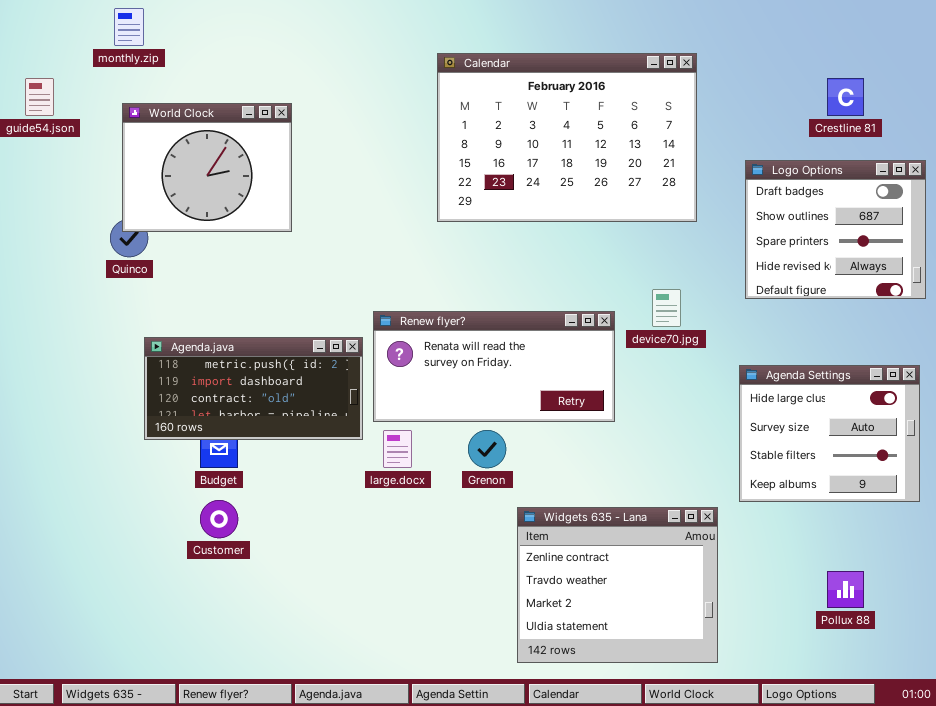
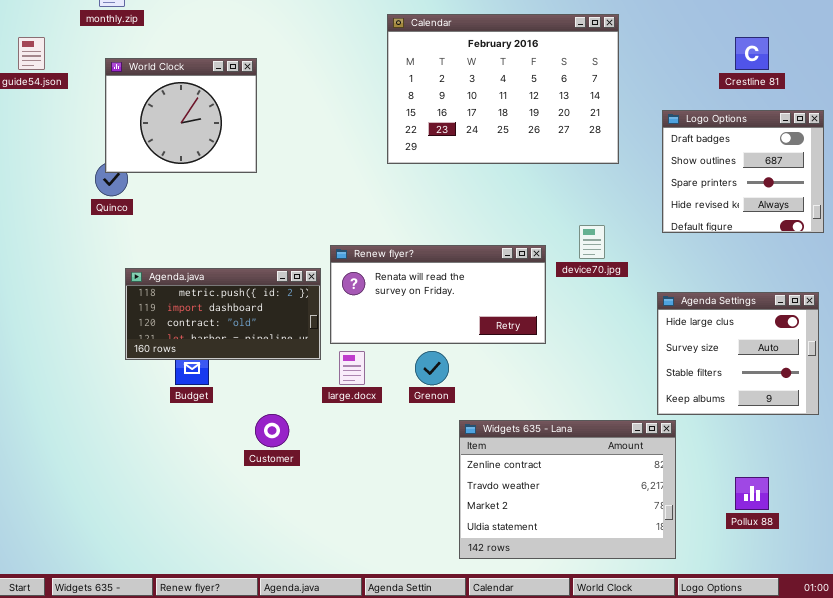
Customer: [200,500,238,538] -> [255,414,289,447], moved
Widgets 635 - Lana: [517,507,718,663] -> [459,420,676,559], resized

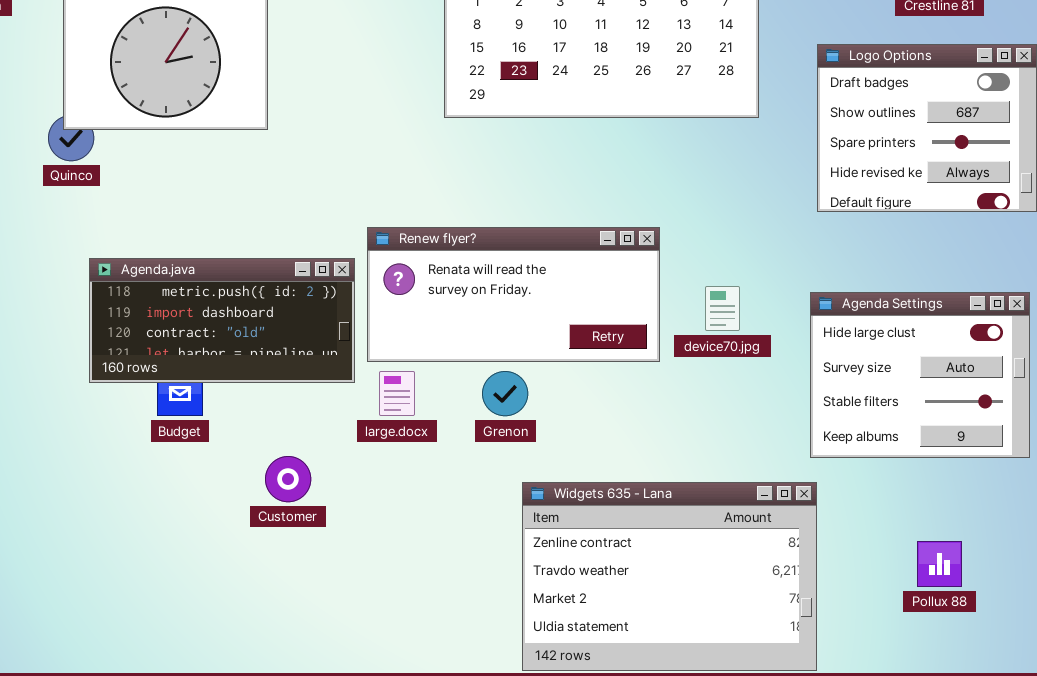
device70.jpg: [579,225,605,259] -> [705,286,740,331], moved
Widgets 635 - Lana: [459,420,676,559] -> [522,482,817,671], moved

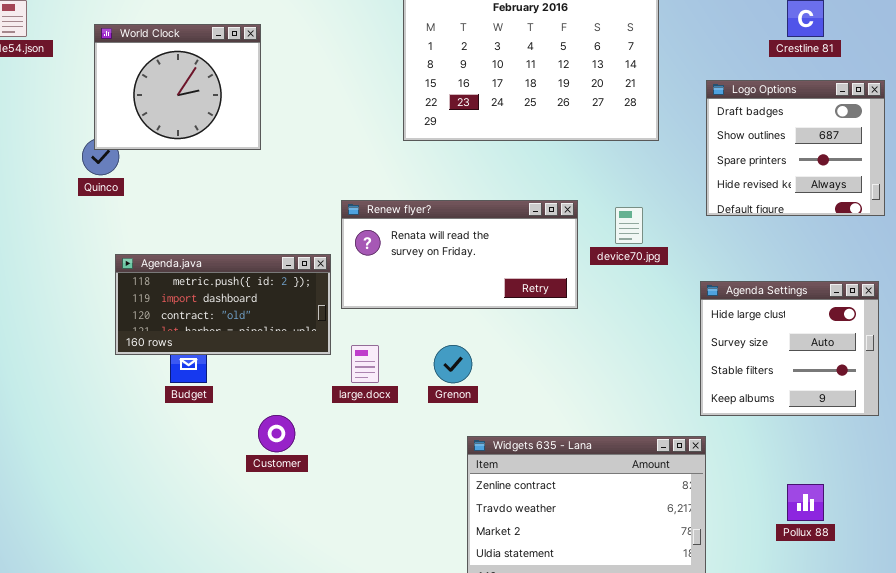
Renew flyer?: [367,227,660,362] -> [341,200,578,309], moved
device70.jpg: [705,286,740,331] -> [615,207,643,244], moved

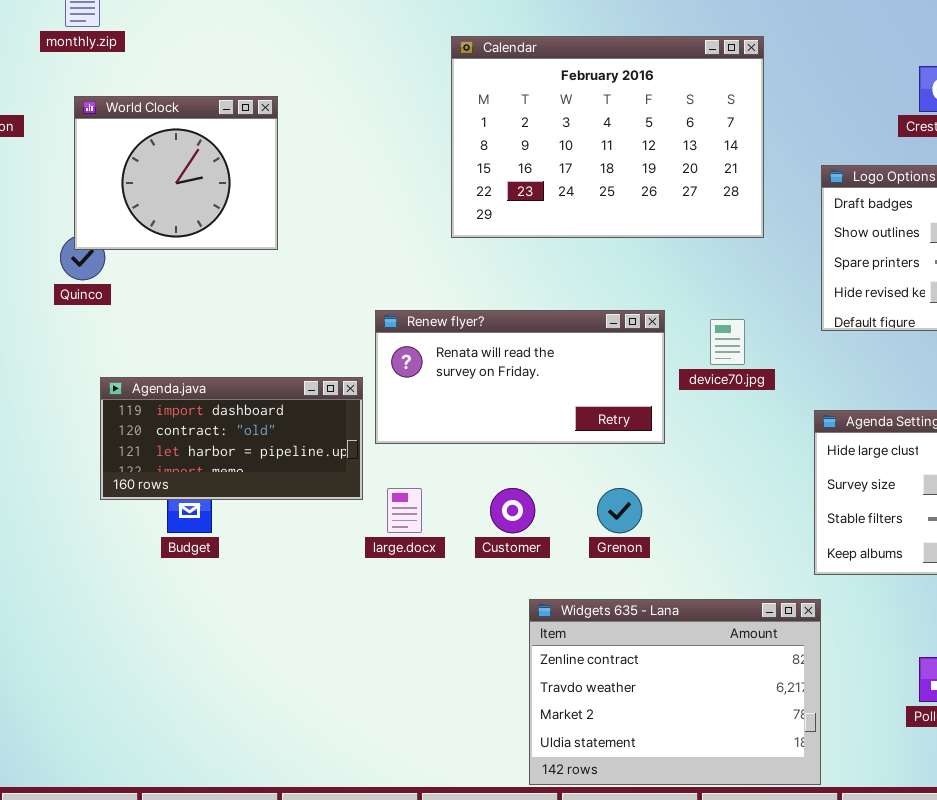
Agenda.java: [115,254,331,355] -> [100,377,363,500], scrolled down 1 row
Grenon: [434,345,472,383] -> [597,488,642,533], moved
Customer: [258,415,295,452] -> [490,488,535,533], moved

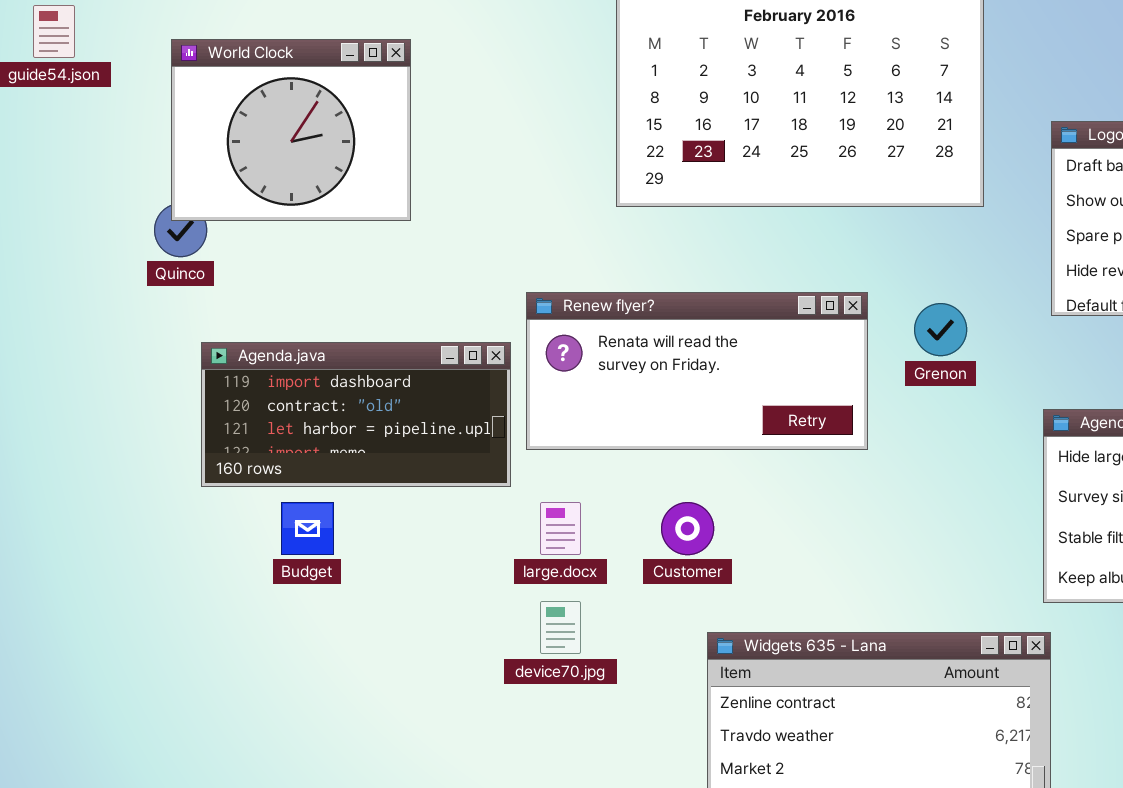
device70.jpg: [710,319,745,365] -> [540,601,581,654], moved
Agenda.java: [100,377,363,500] -> [201,342,511,487], moved
Grenon: [597,488,642,533] -> [914,303,967,356], moved

